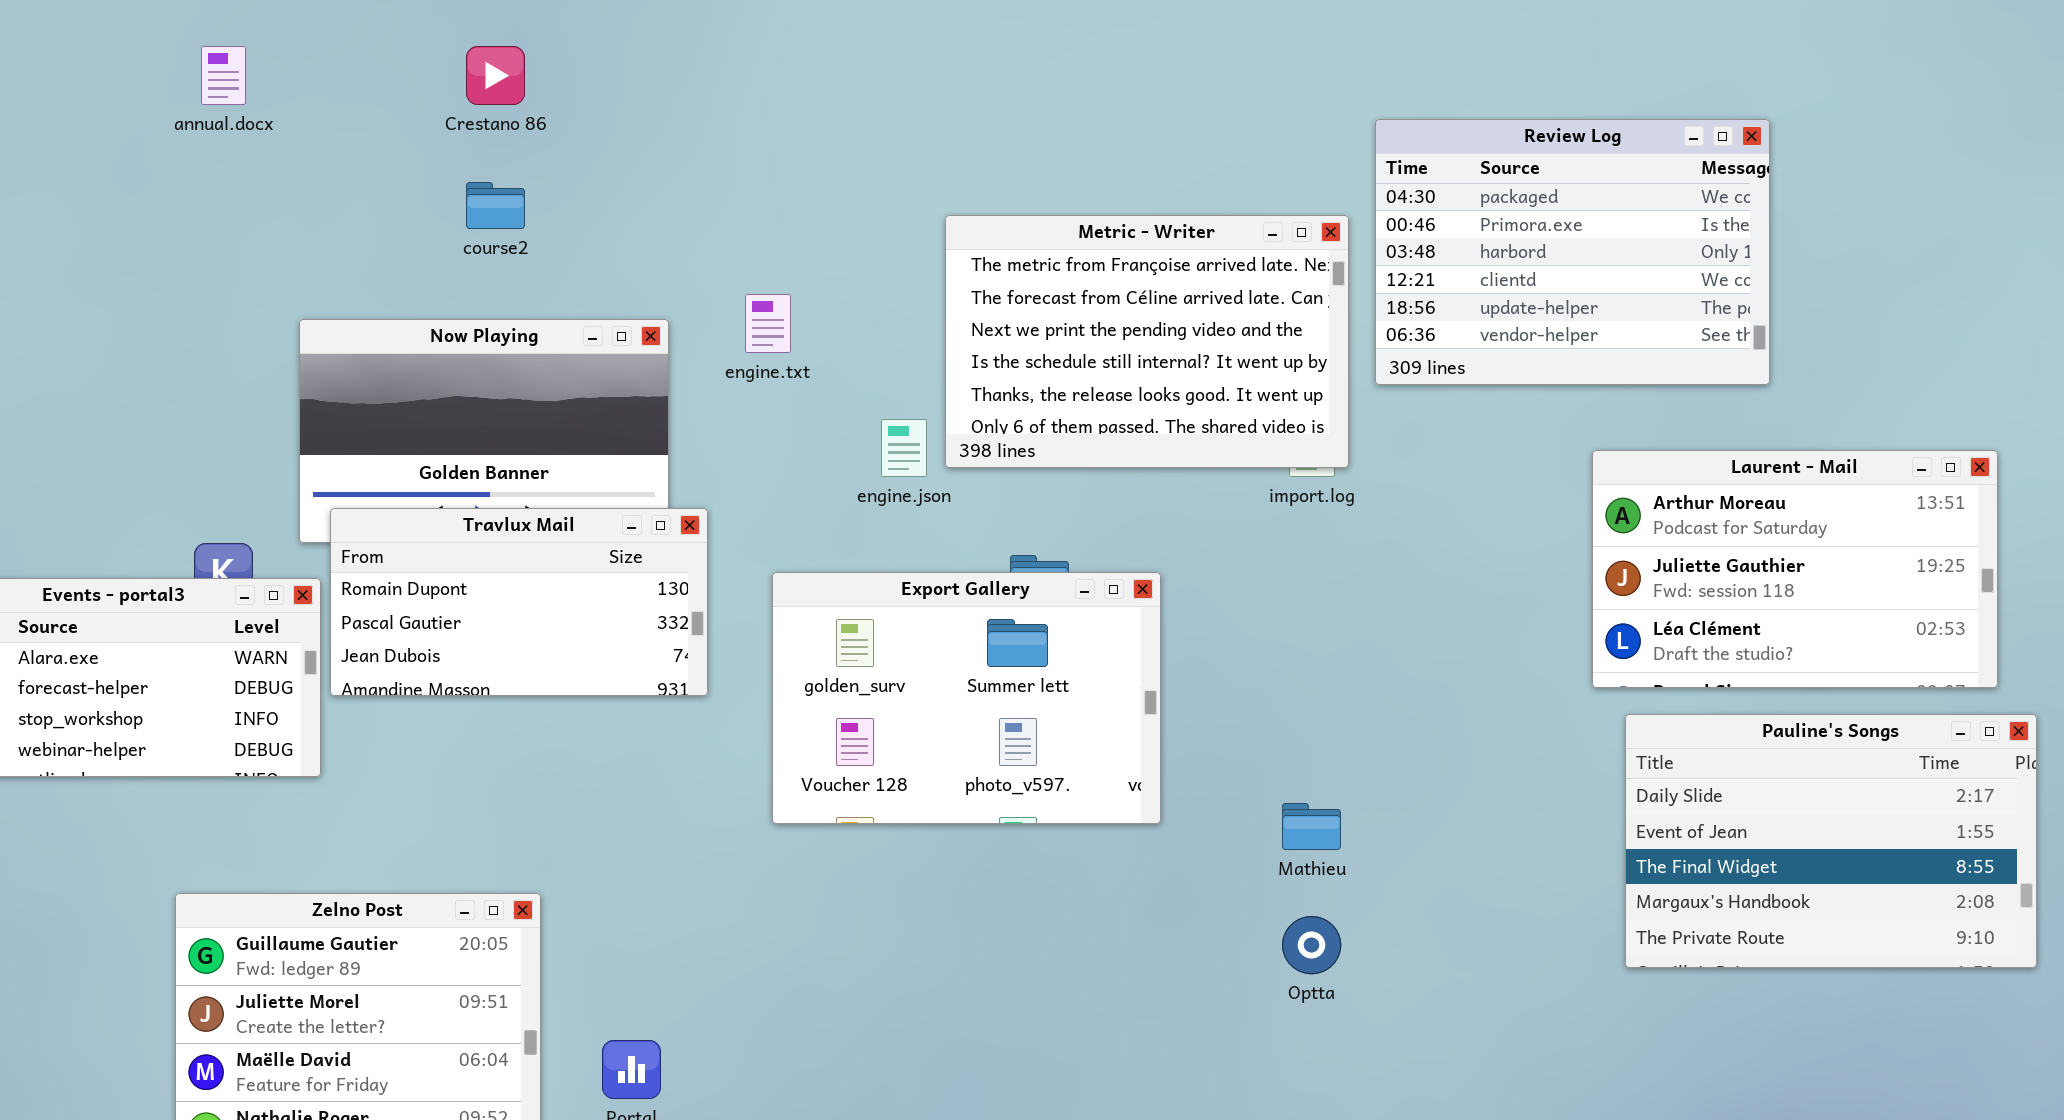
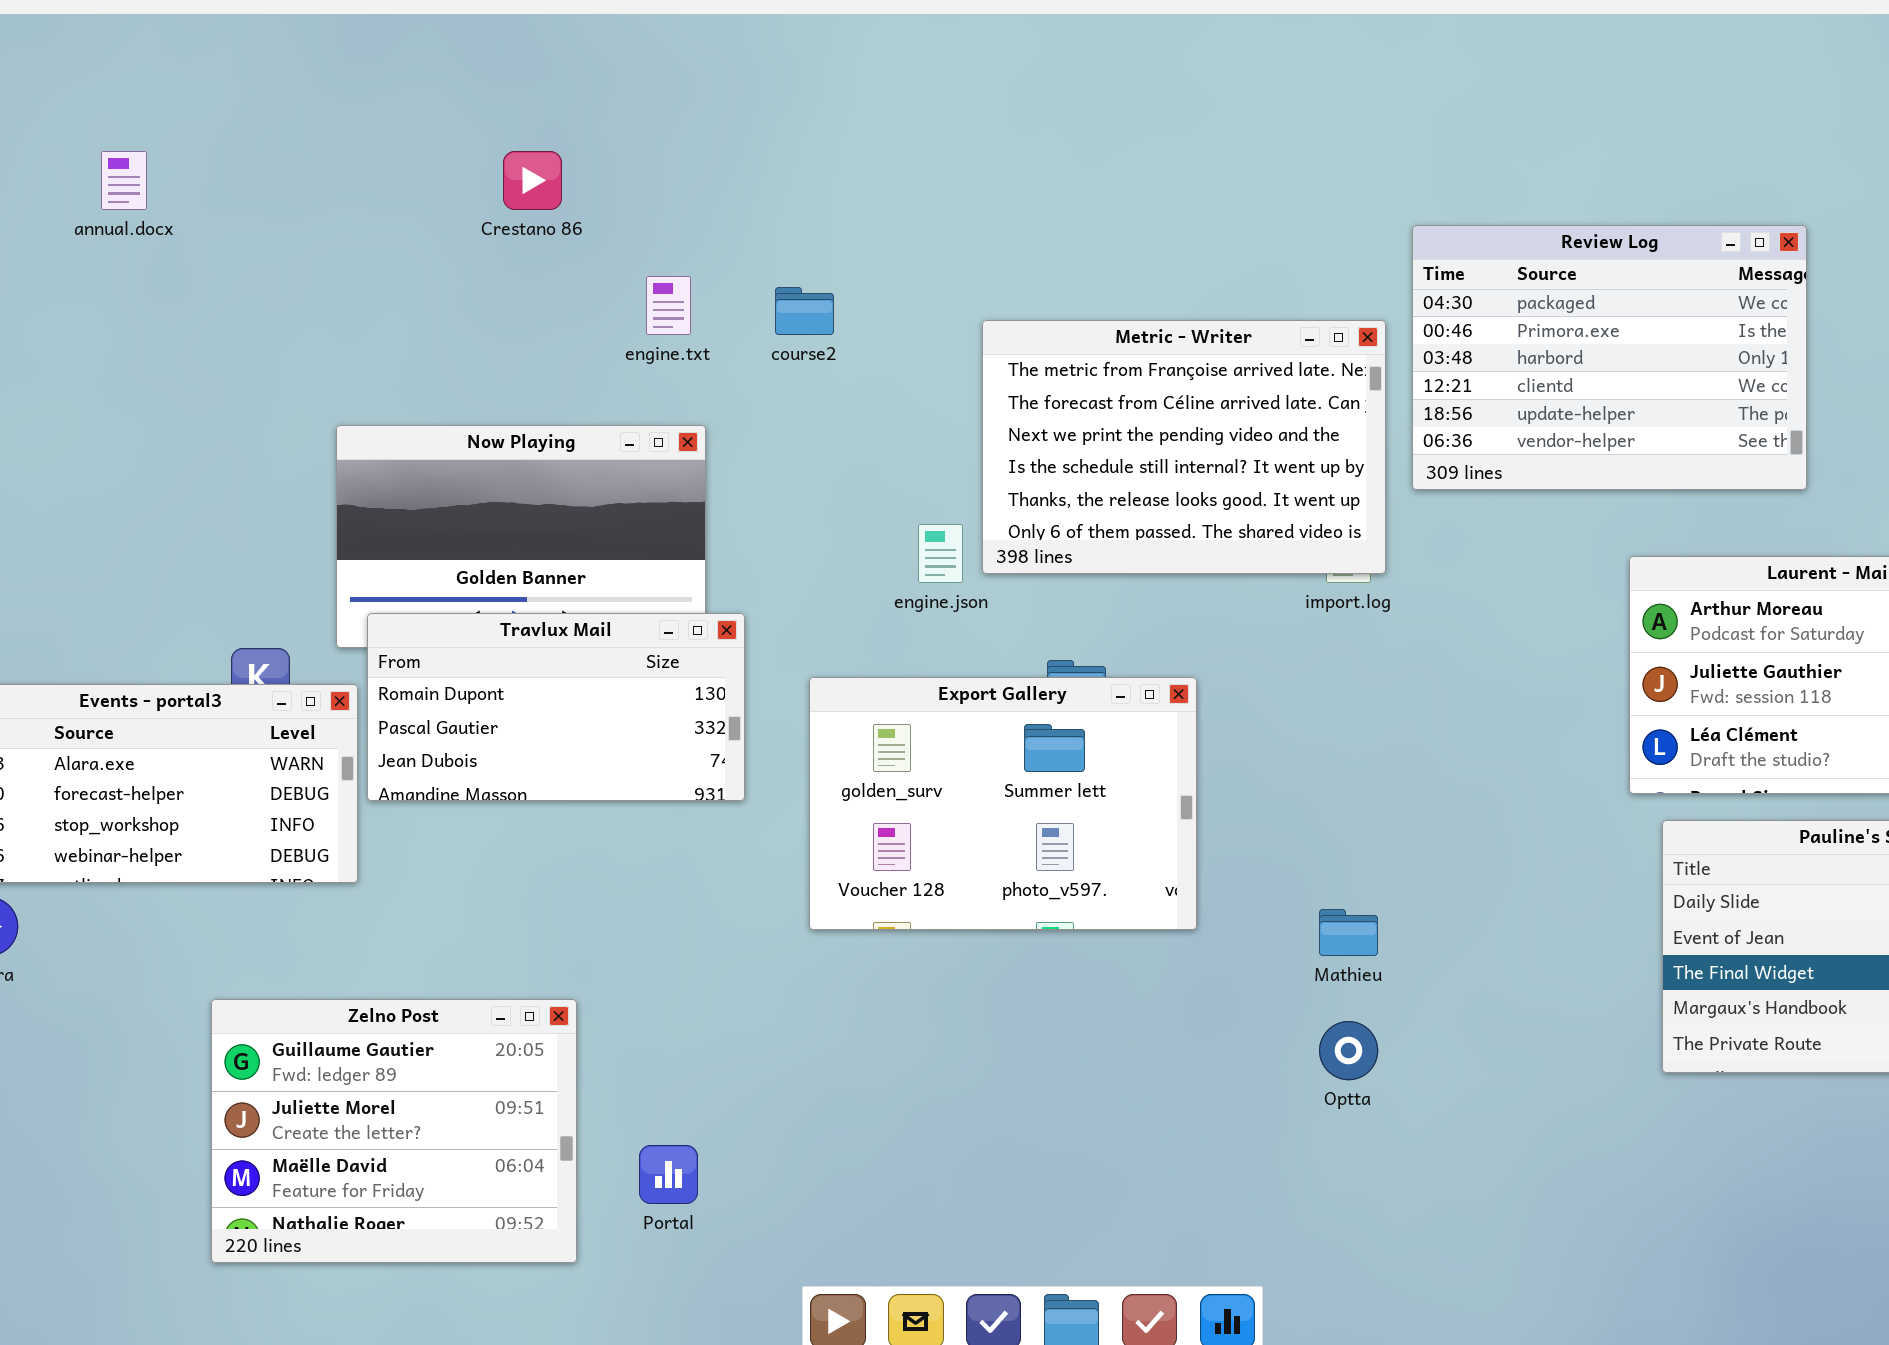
annual.docx: [201,46,246,105] -> [101,151,147,210], moved
course2: [466,182,525,229] -> [775,287,834,335], moved
engine.txt: [745,294,791,353] -> [646,276,691,335], moved

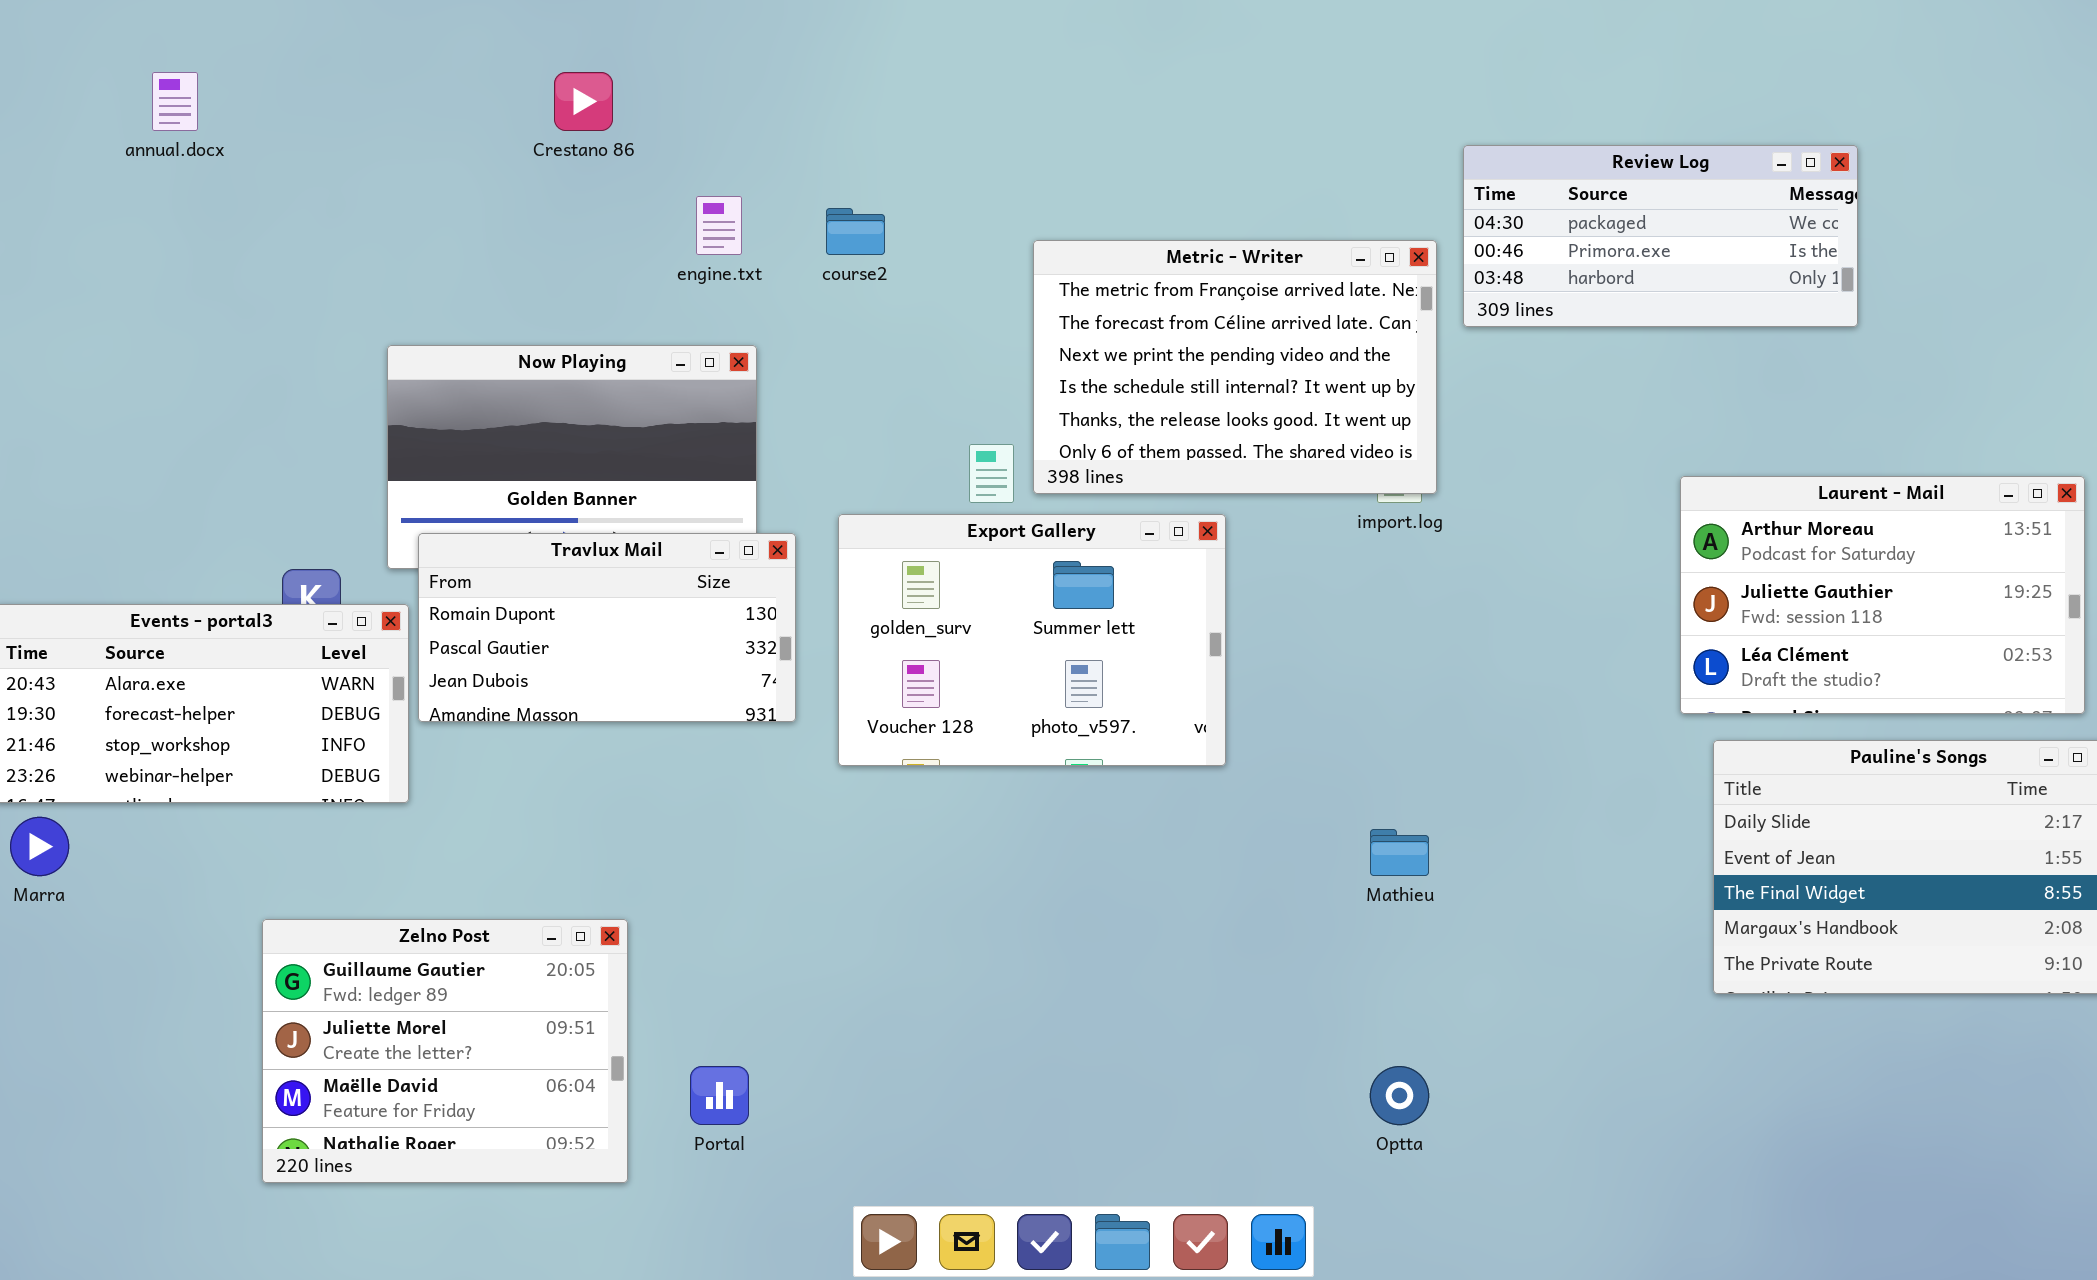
Review Log: [1412,225,1807,490] -> [1463,145,1858,327], resized
Export Gallery: [809,677,1197,930] -> [838,514,1226,766], moved
Optta: [1319,1021,1378,1080] -> [1370,1066,1429,1125], moved

